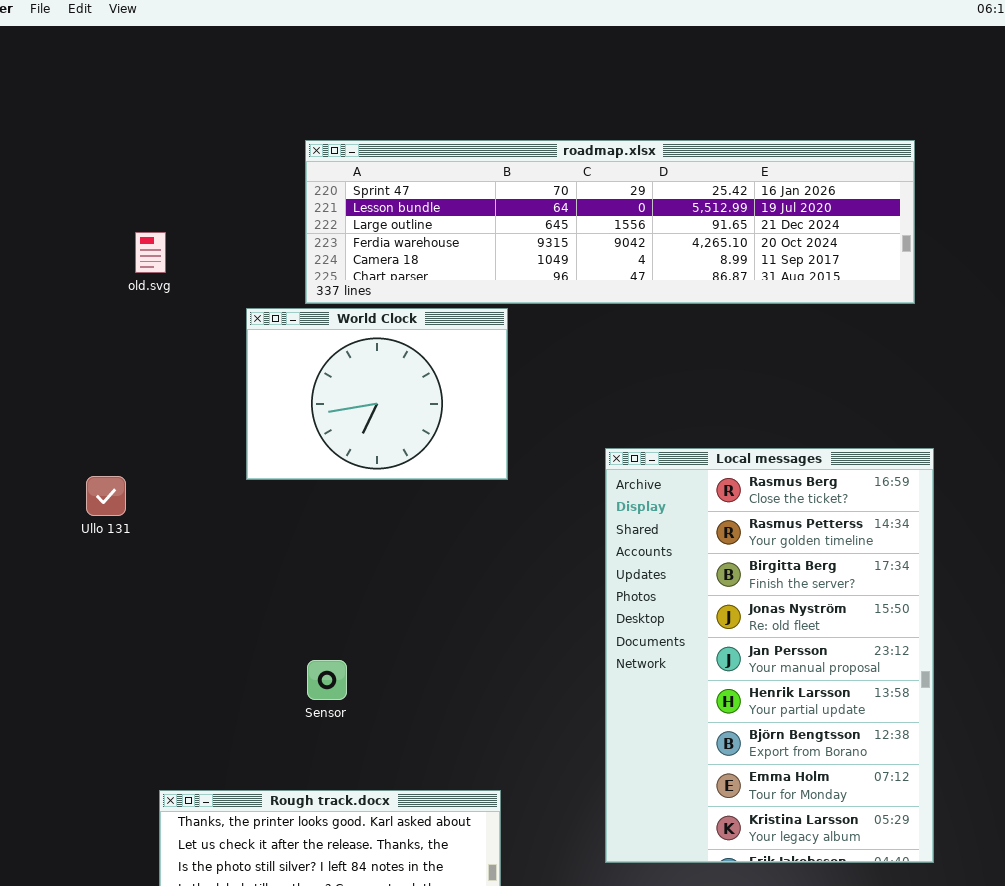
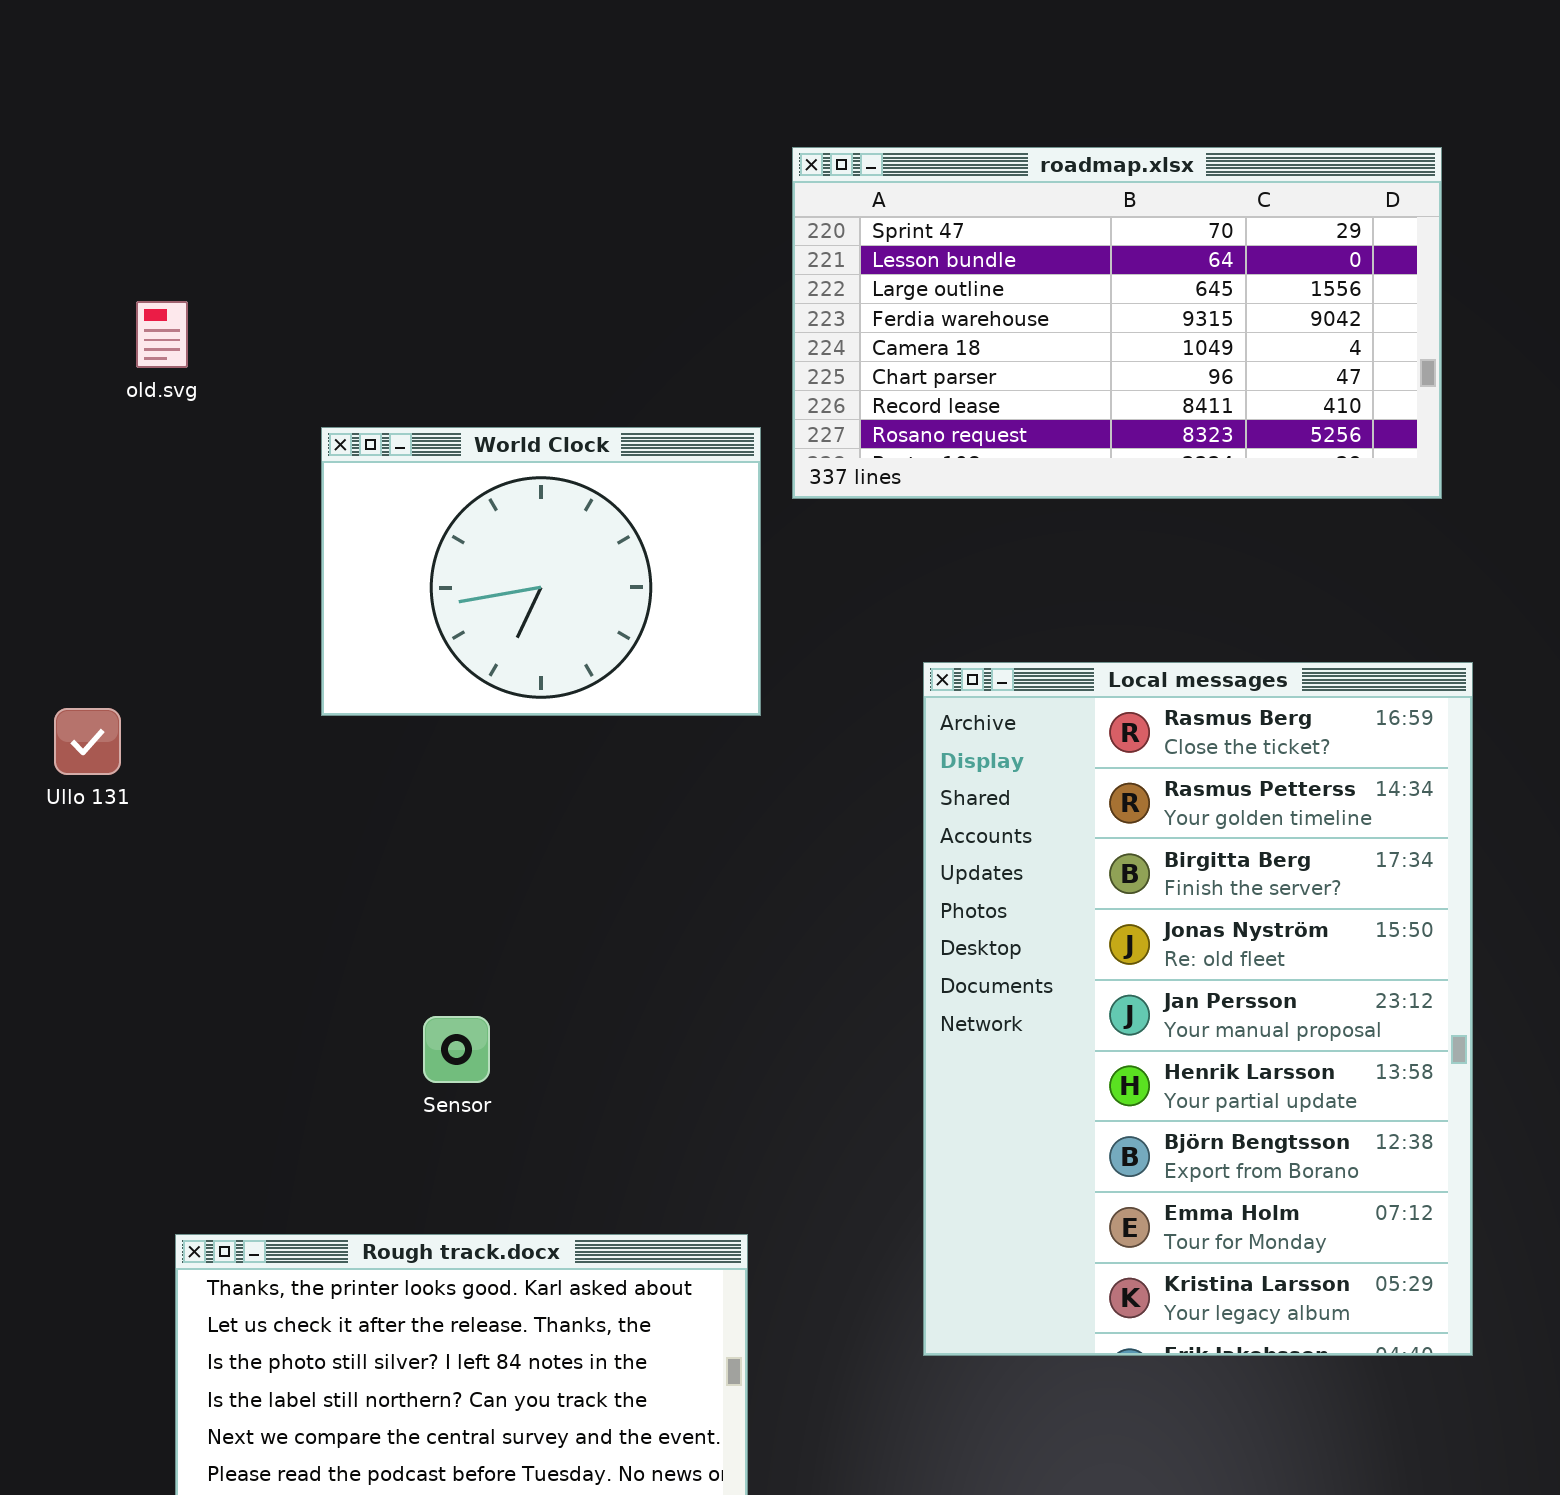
roadmap.xlsx: [305,140,915,304] -> [792,147,1442,499], resized

